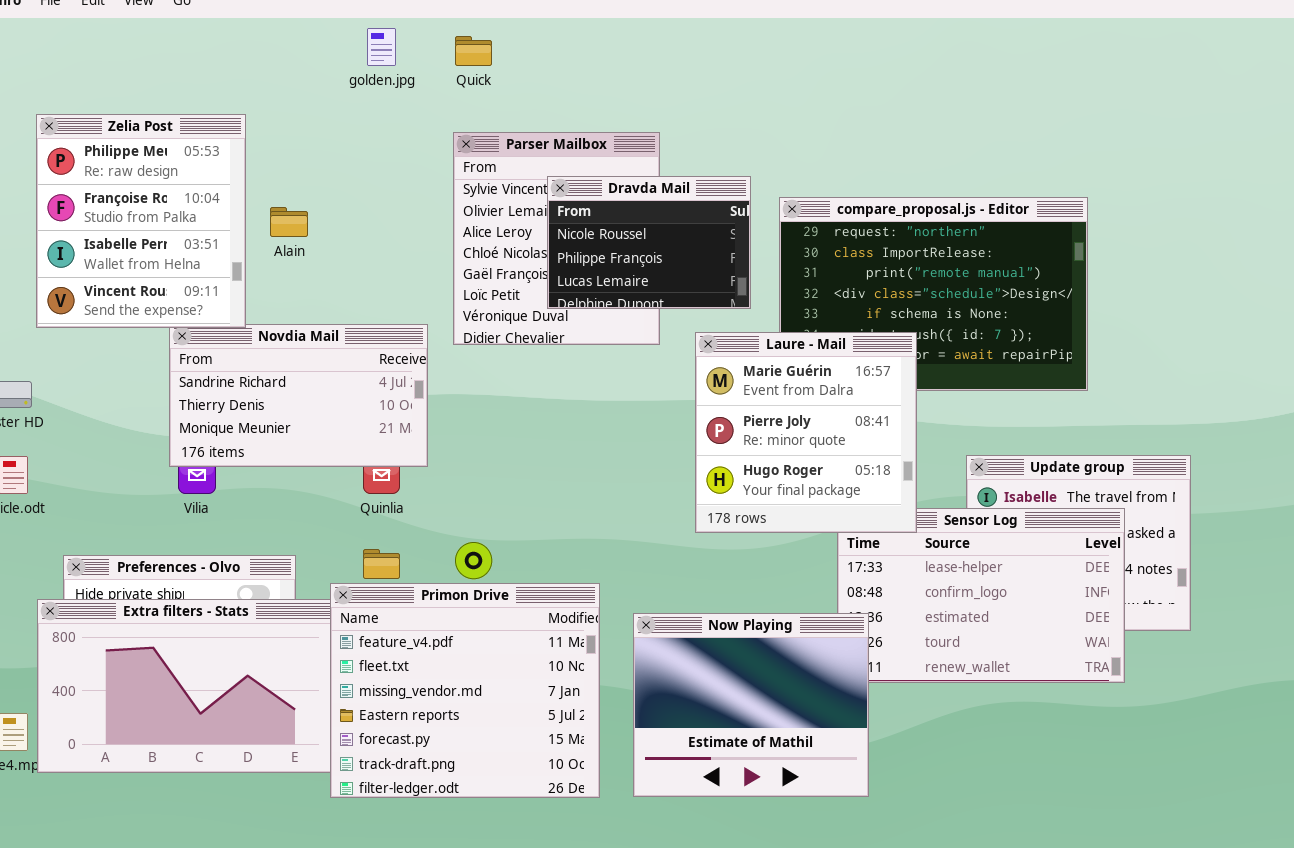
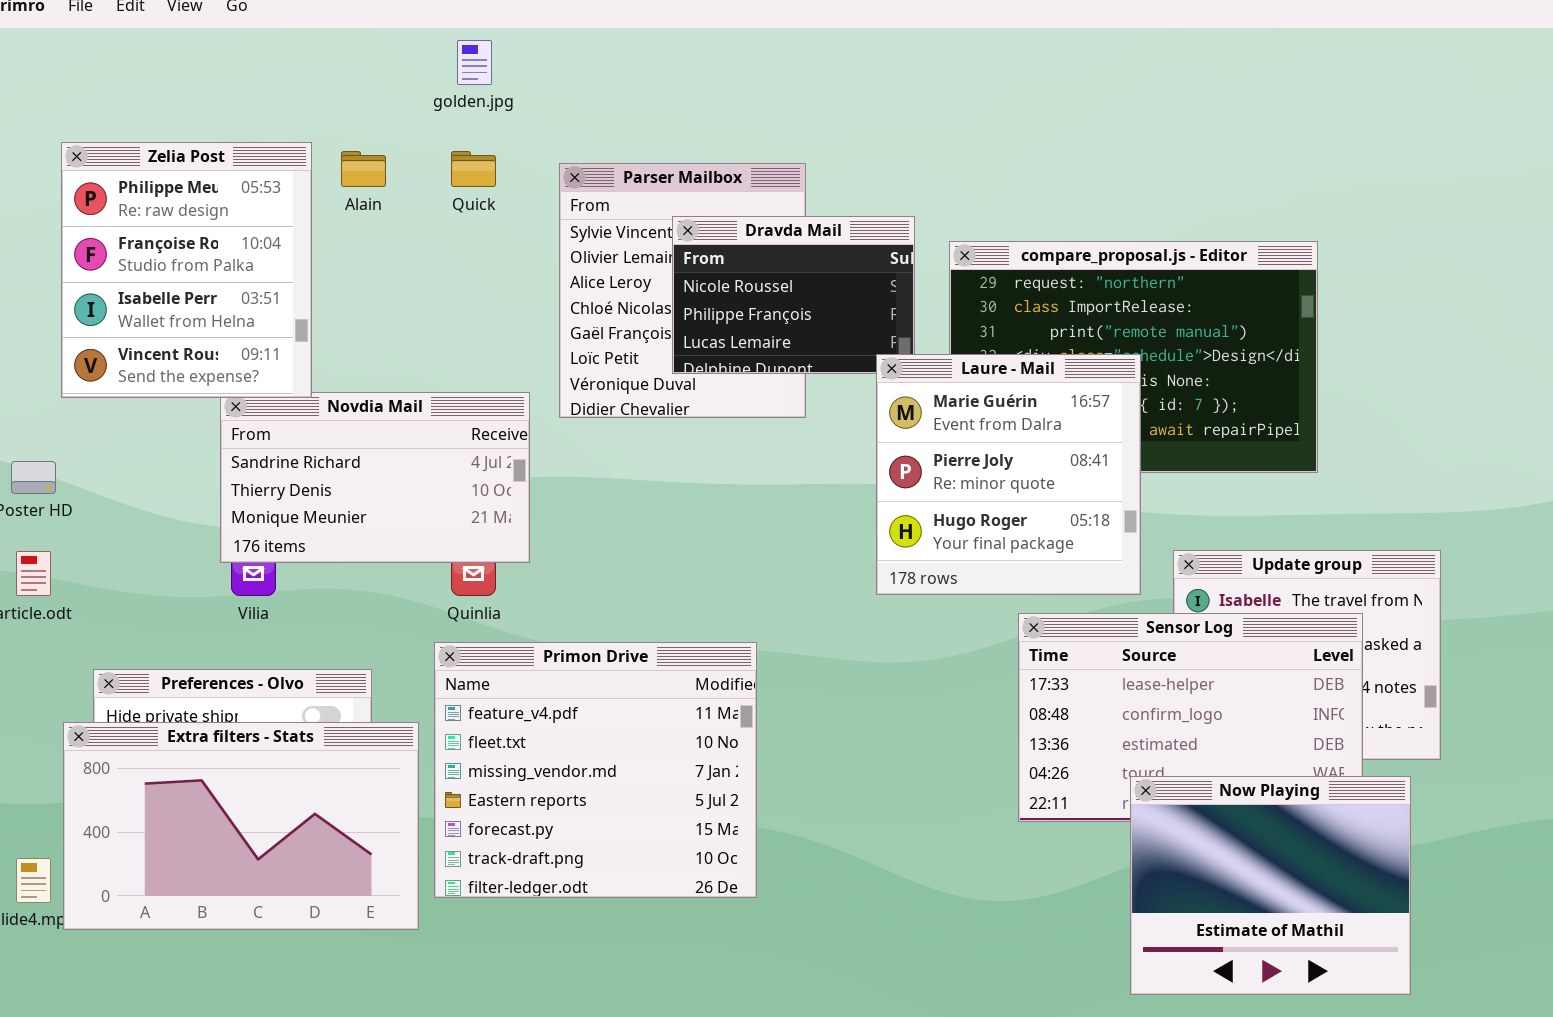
Quick: [455,36,492,66] -> [451,151,496,187], moved
Alain: [270,207,308,237] -> [341,151,386,187], moved
Laure - Mail: [695,332,917,533] -> [876,354,1141,595], moved
Primon Drive: [330,583,600,798] -> [434,642,757,898], moved
Now Playing: [633,613,869,797] -> [1130,776,1411,995], moved

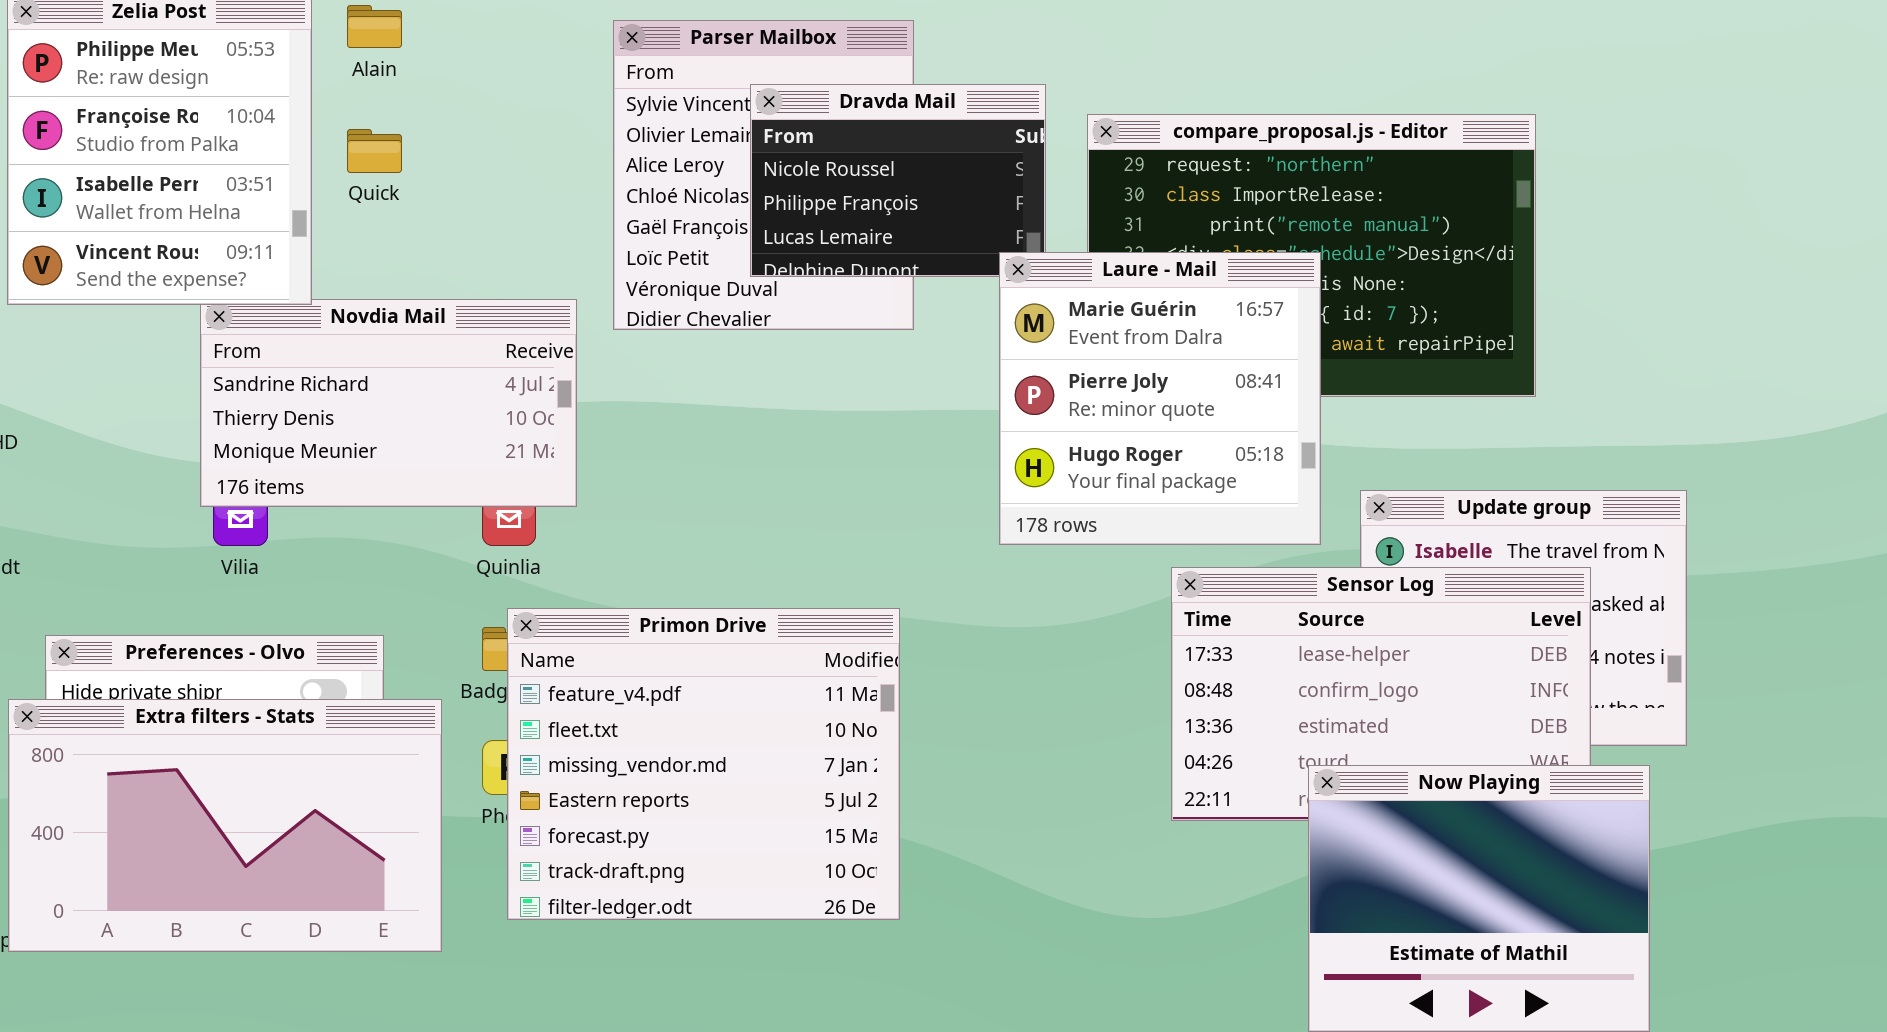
Quick: [451,151,496,187] -> [347,129,402,173], moved
Primon Drive: [434,642,757,898] -> [507,608,900,920], moved

